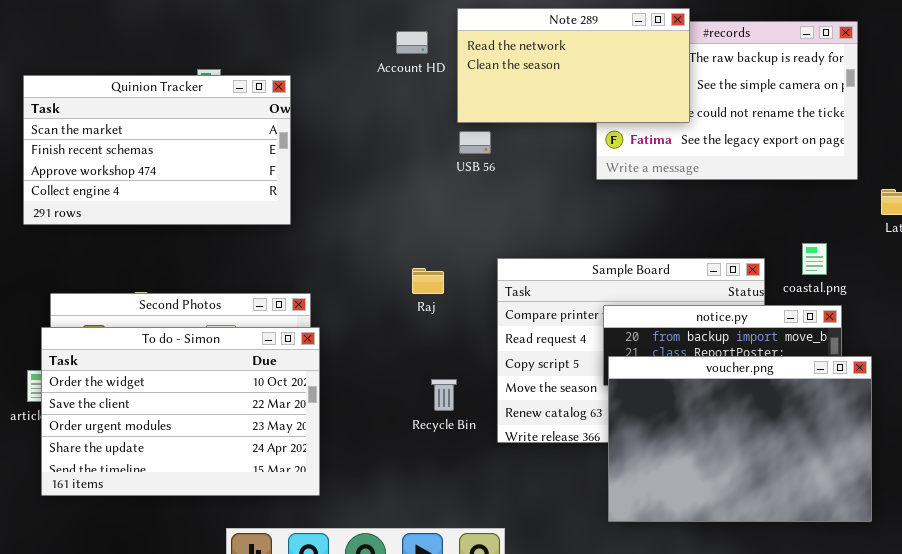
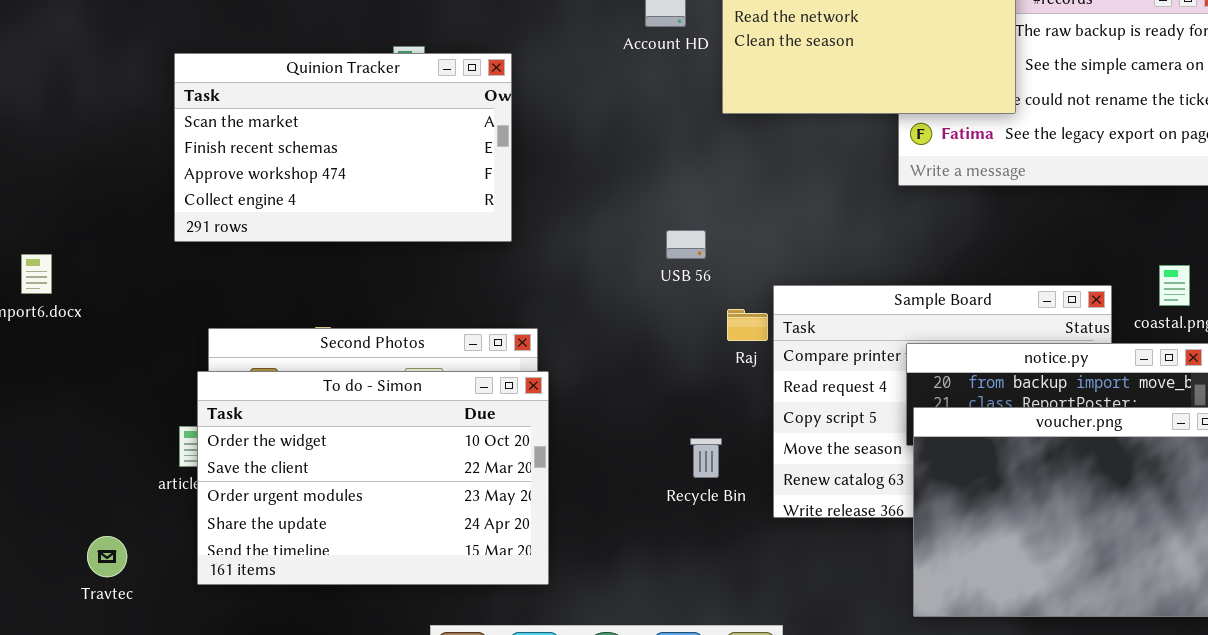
USB 56: [459,131,491,154] -> [666,230,706,259], moved
Raj: [412,268,444,294] -> [727,309,768,341], moved

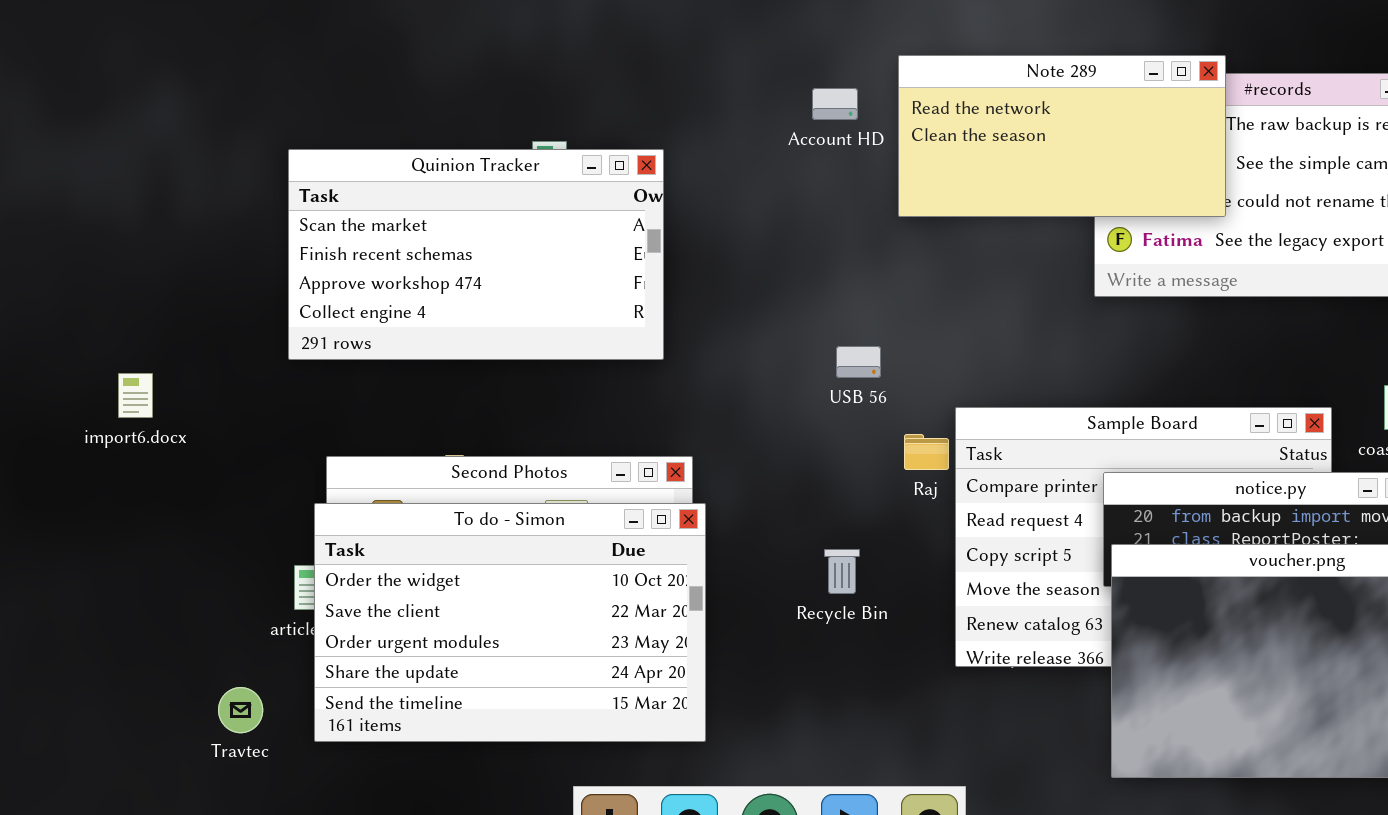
Recycle Bin: [690,438,722,478] -> [824,549,860,594], moved
Travtec: [87,536,127,577] -> [218,687,263,733], moved

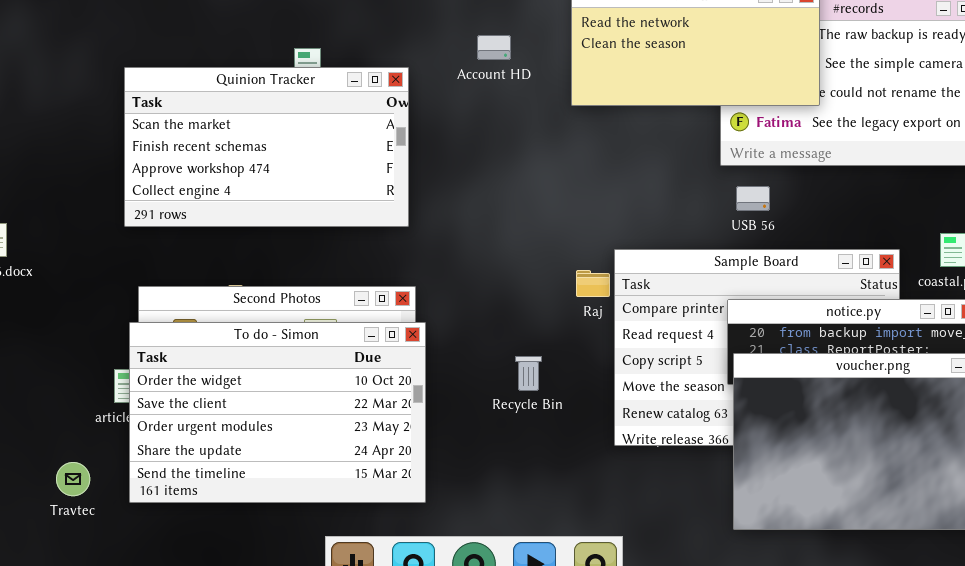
Account HD: [812,88,858,120] -> [477,35,511,60], moved
Quinion Tracker: [288,149,664,360] -> [124,67,409,227], moved
USB 56: [836,346,881,378] -> [736,186,770,211], moved

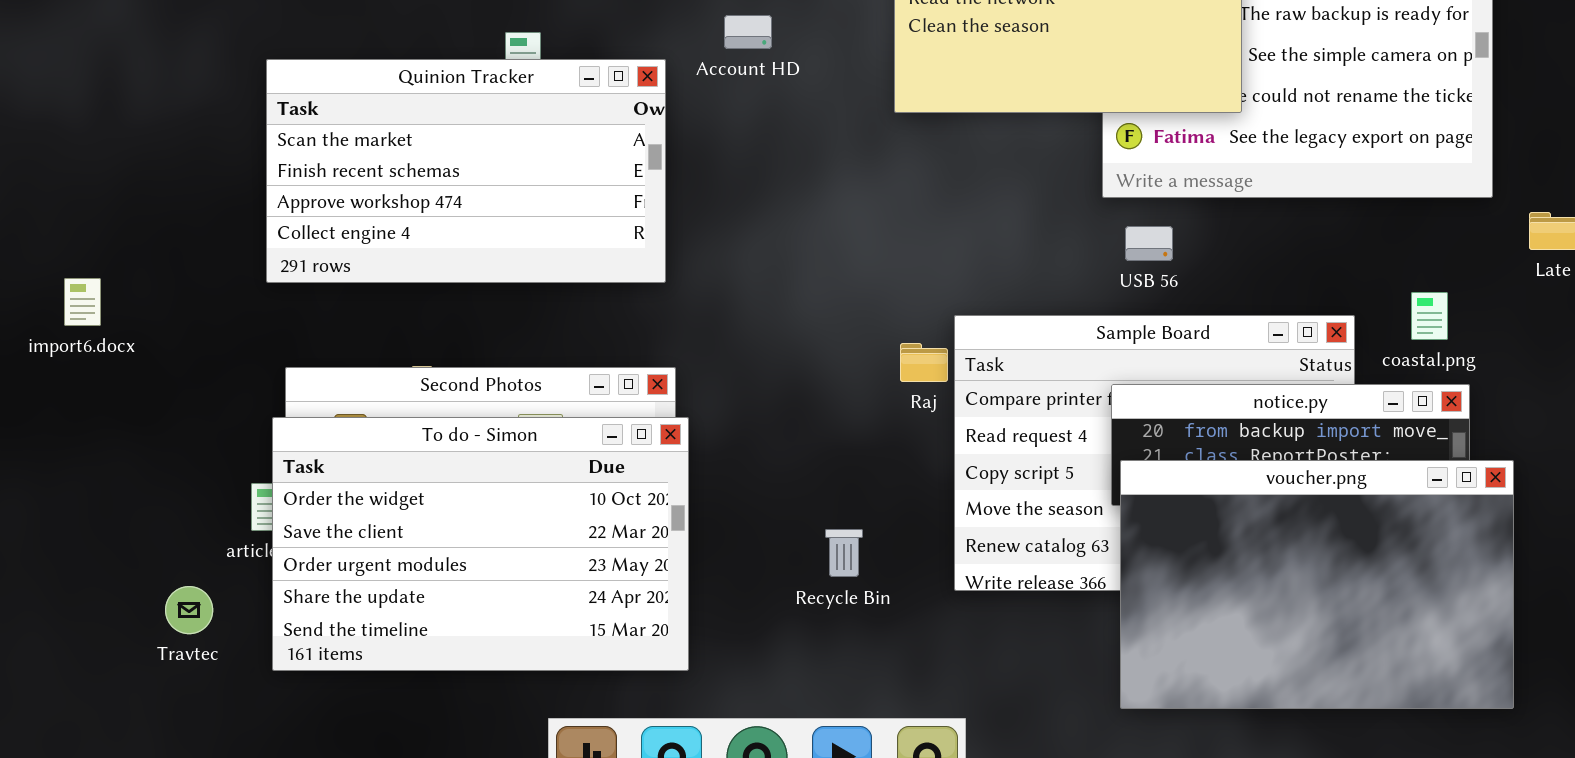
Account HD: [477,35,511,60] -> [724,15,772,49], moved
Recycle Bin: [515,356,542,391] -> [825,529,863,577], moved
Travtec: [56,462,90,496] -> [165,586,213,634], moved

